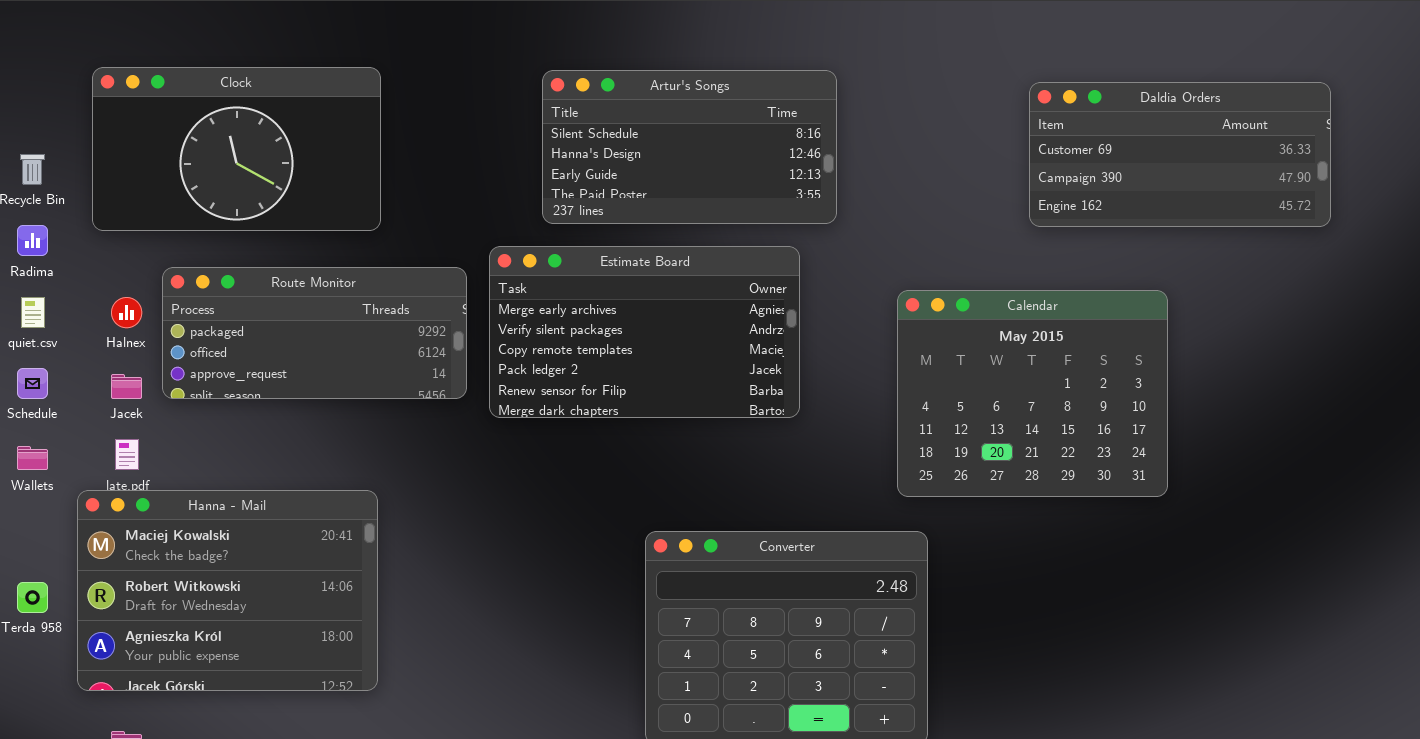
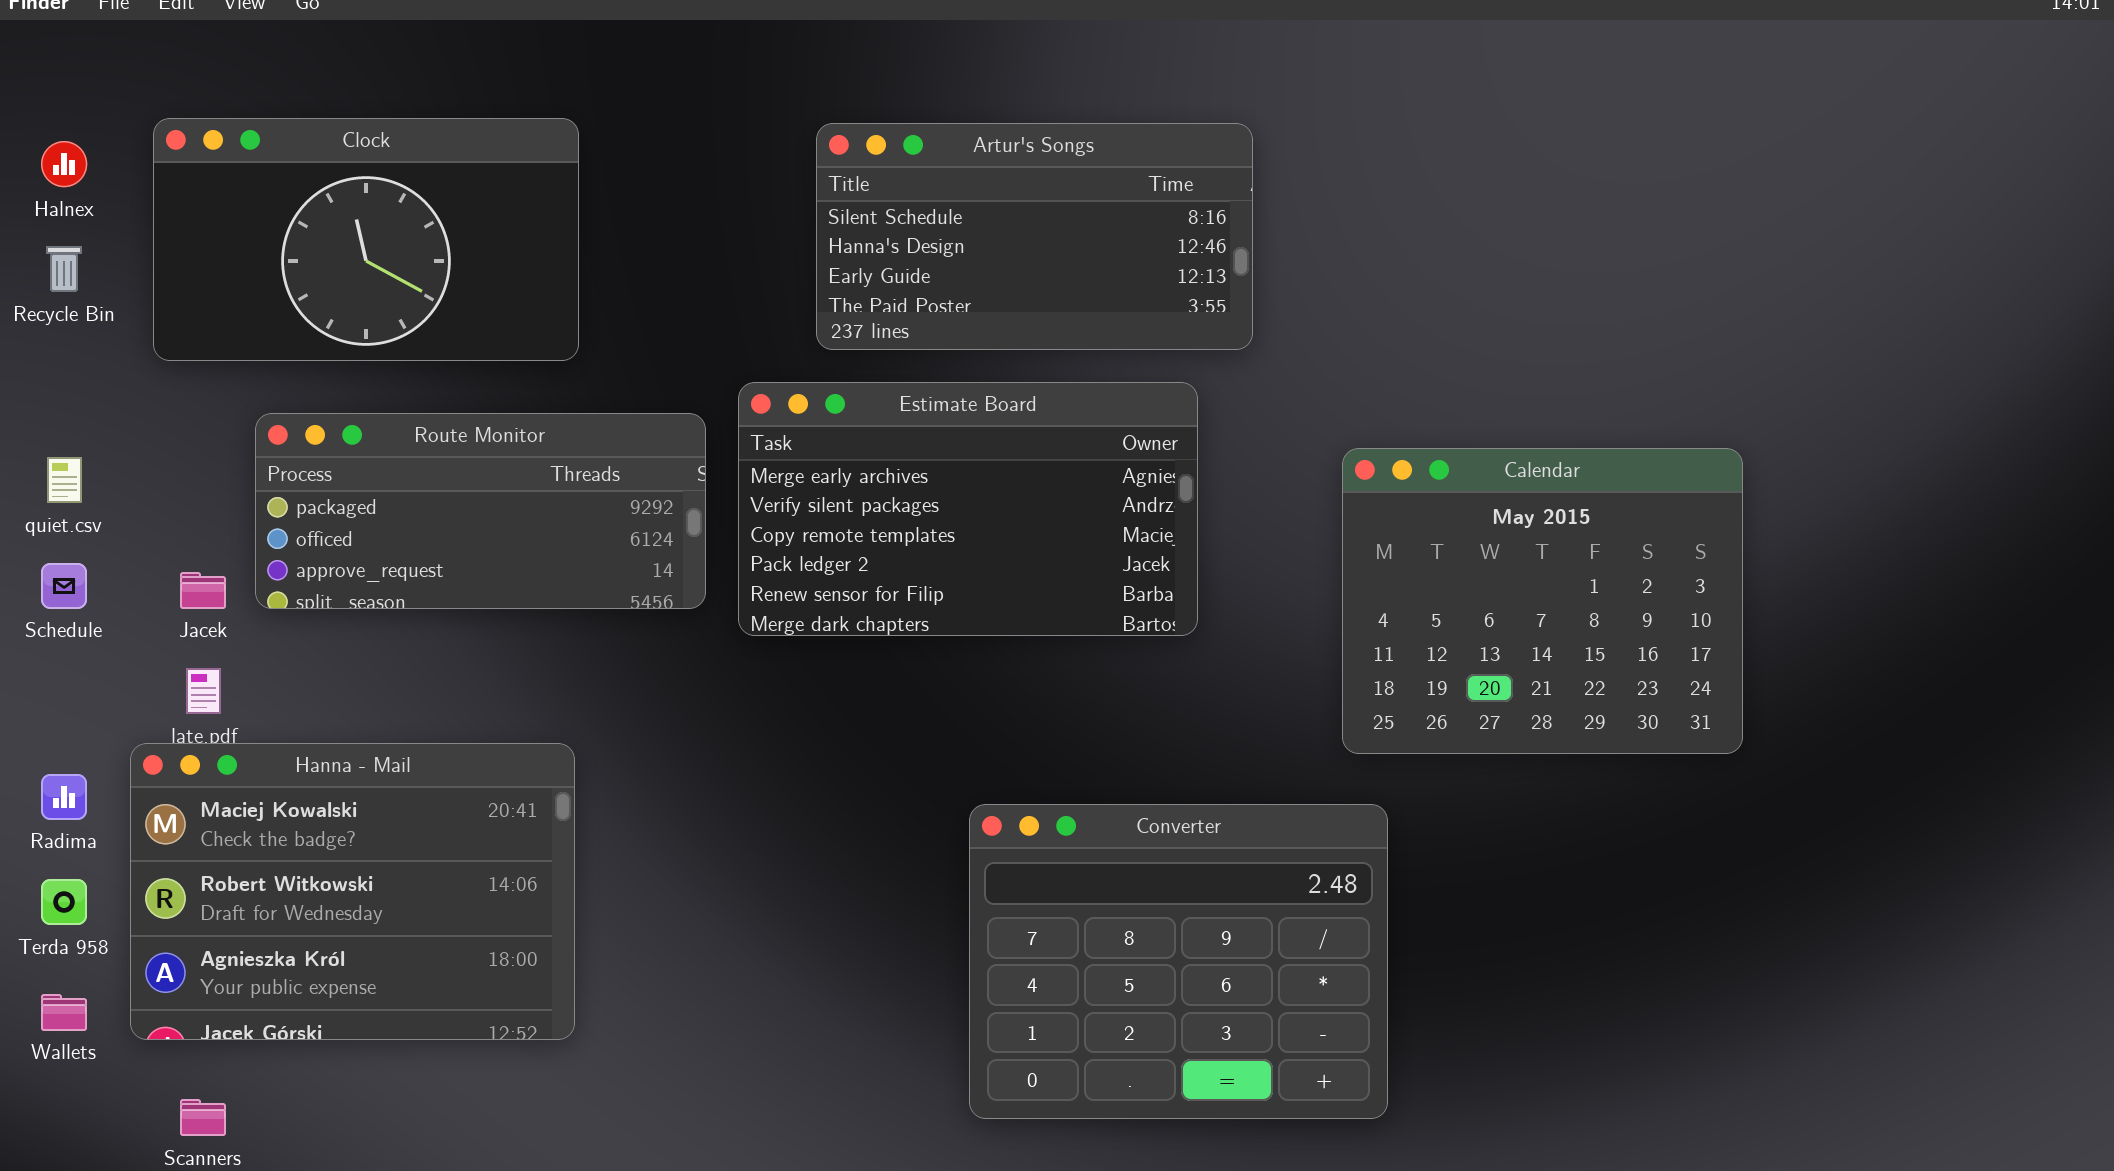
Daldia Orders: [1029,82,1331,227] -> none, closed
Radima: [17,225,48,256] -> [41,774,87,820], moved
Halnex: [111,297,142,328] -> [41,141,87,187], moved
Wallets: [17,446,48,470] -> [41,994,87,1031], moved

